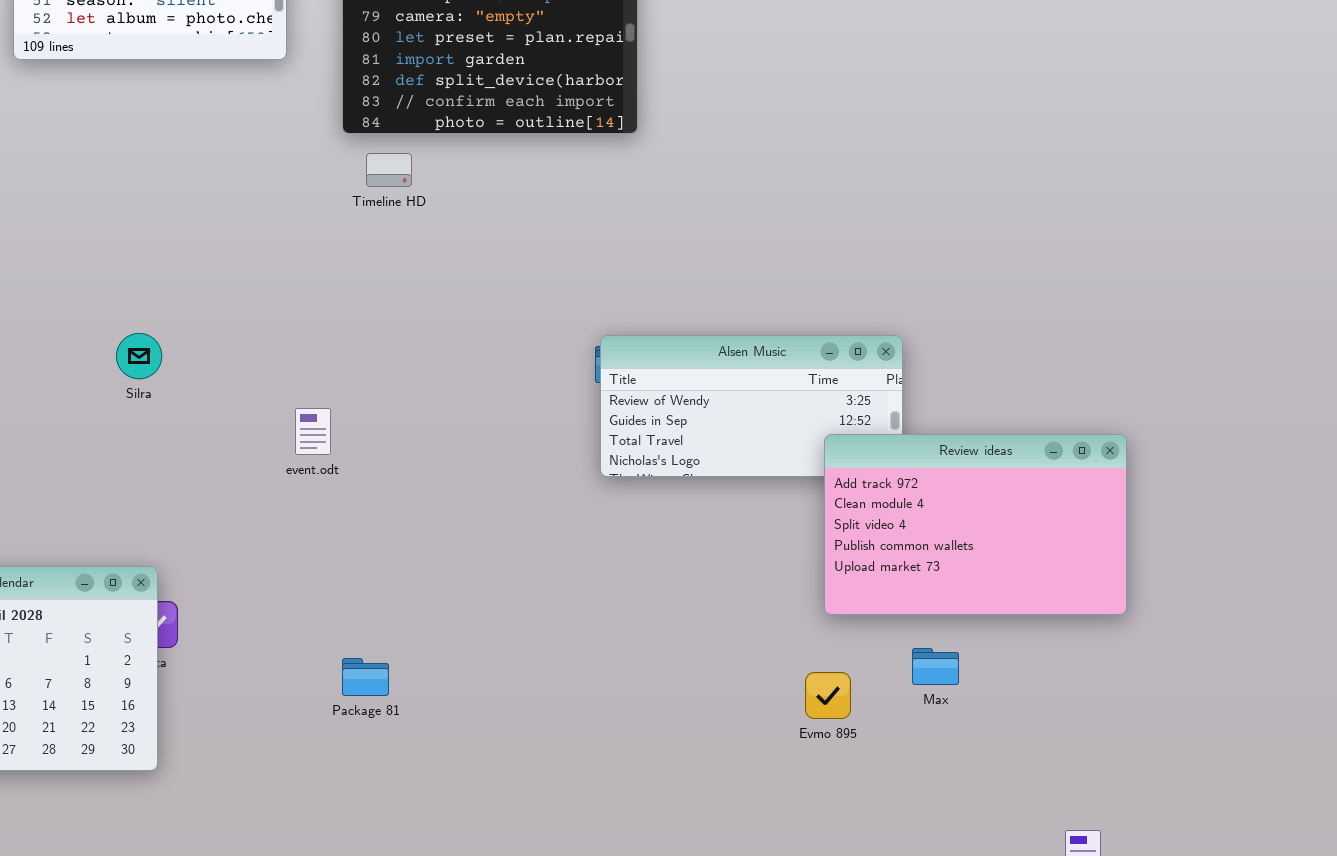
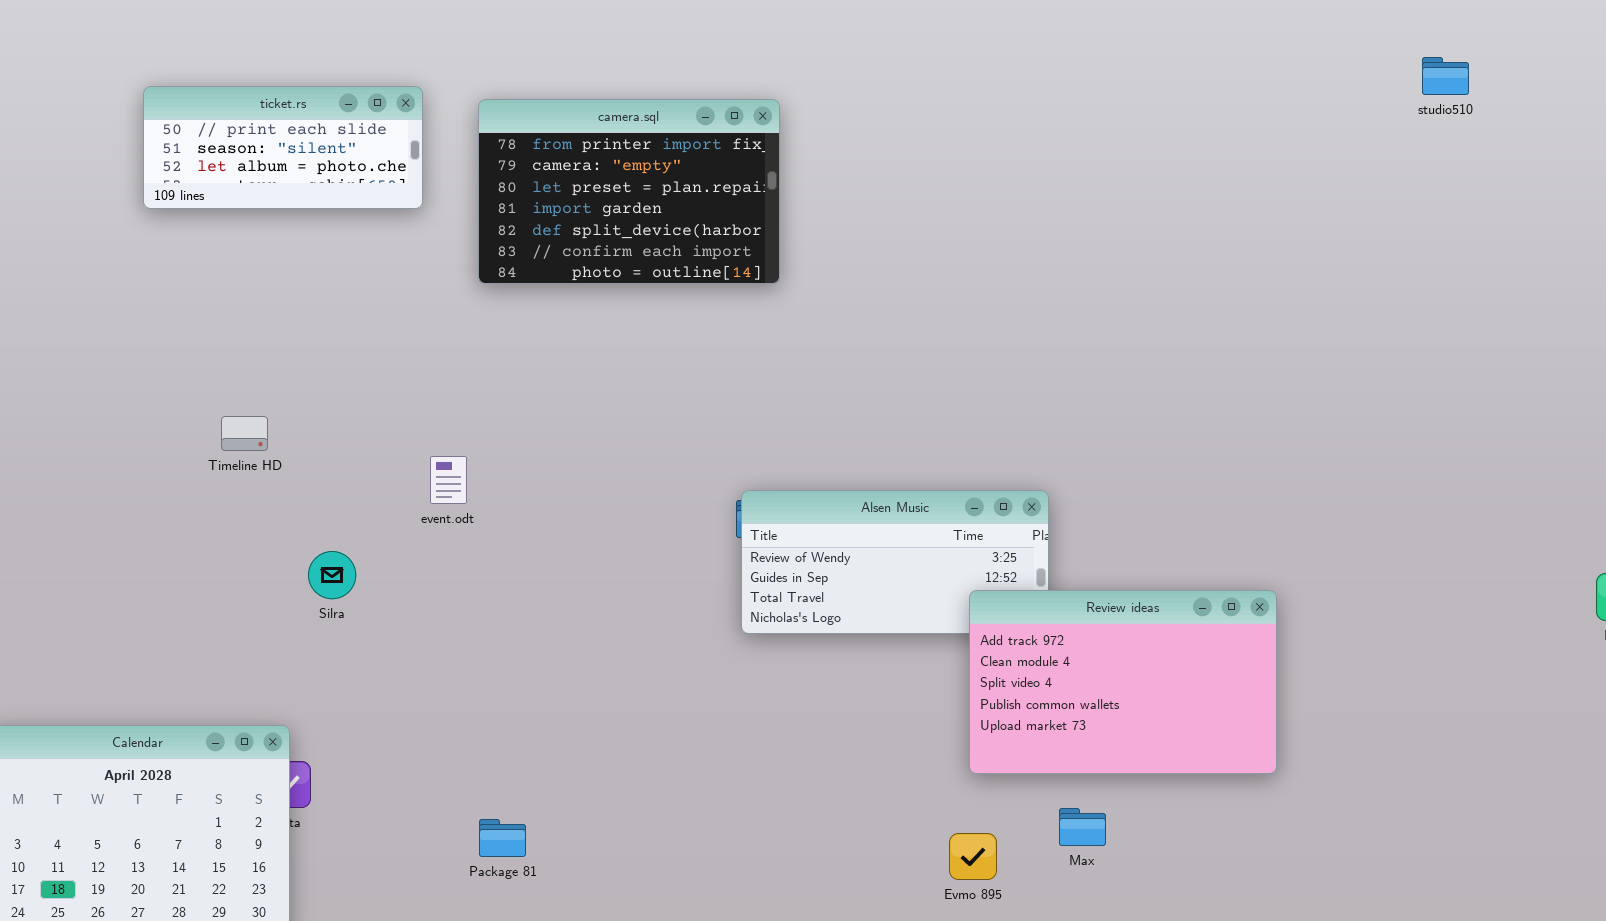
Timeline HD: [366,153,412,187] -> [221,416,268,451], moved
Silra: [116,333,162,379] -> [308,551,356,599], moved
event.odt: [295,408,331,455] -> [430,456,467,504], moved

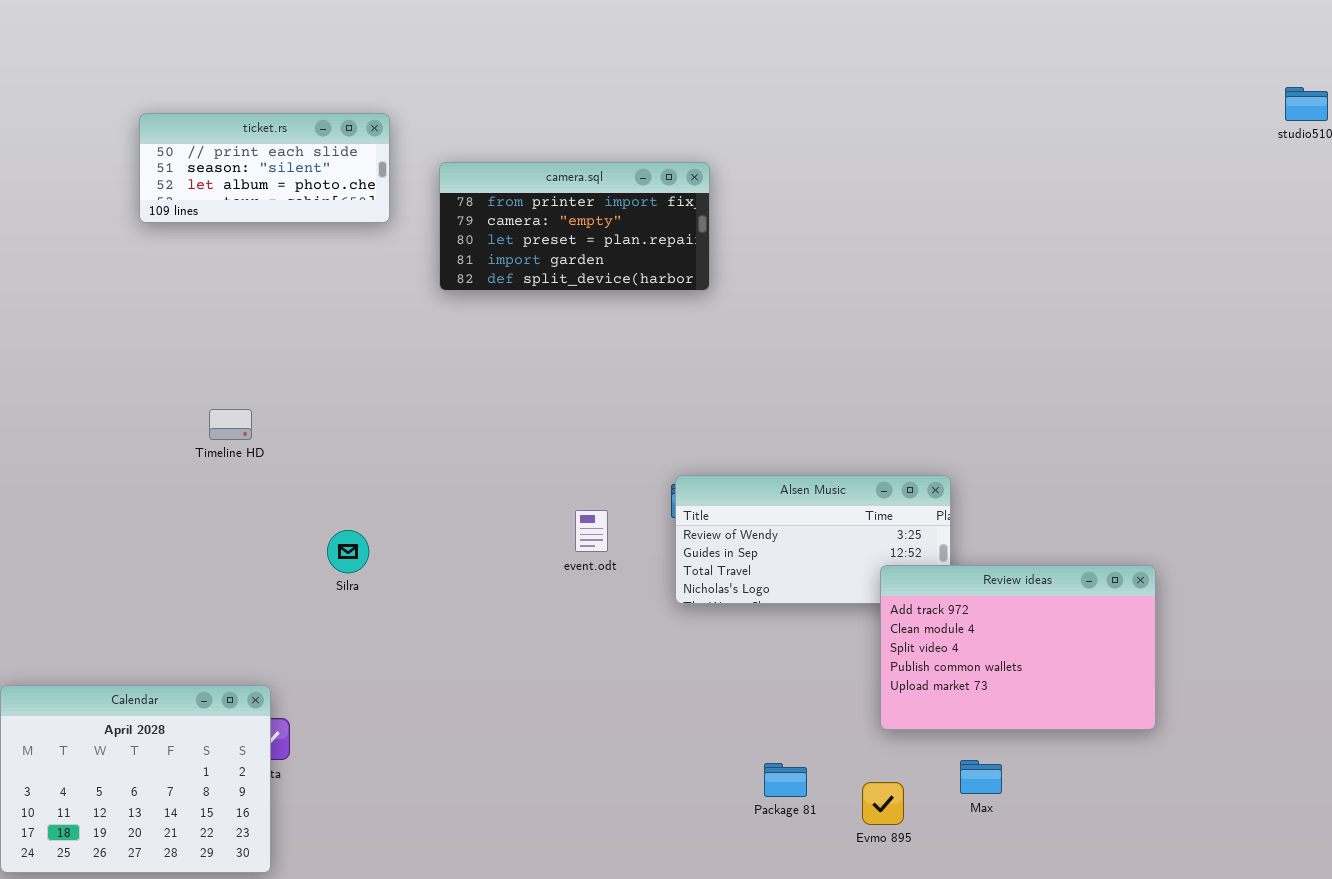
camera.sql: [478,99,780,284] -> [439,162,710,291], resized
event.odt: [430,456,467,504] -> [575,510,608,552], moved
Silra: [308,551,356,599] -> [327,530,369,573], moved
Package 81: [479,819,526,857] -> [764,763,807,797], moved

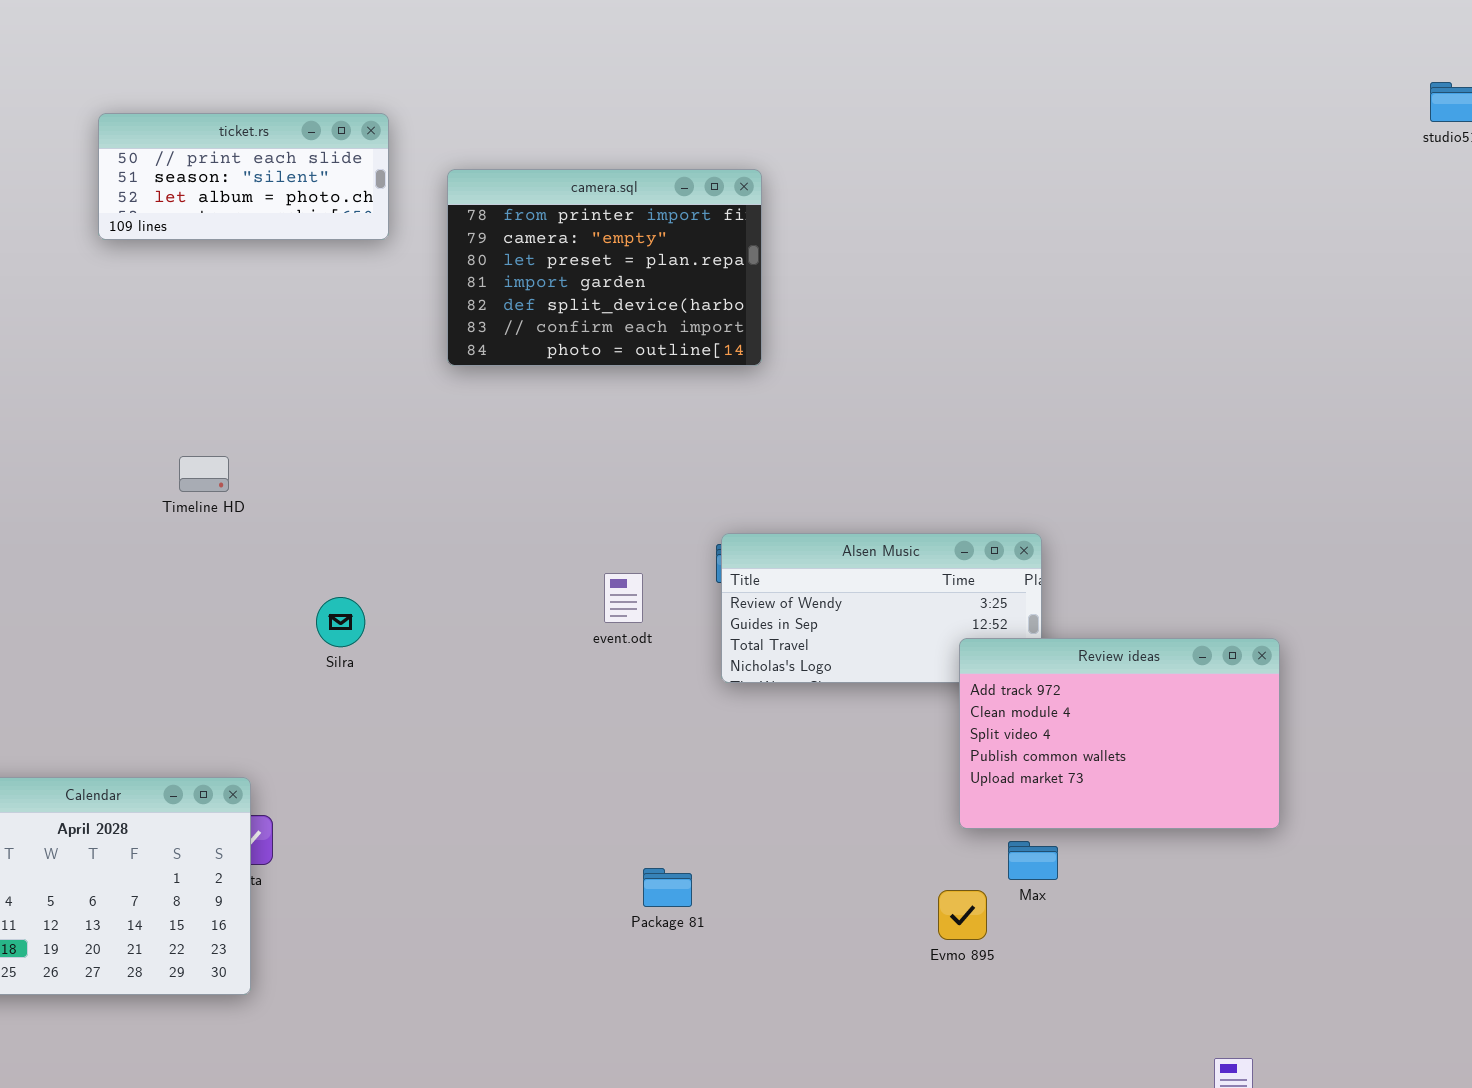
camera.sql: [439,162,710,291] -> [447,169,762,366], resized
Max: [960,760,1002,794] -> [1008,841,1058,880], moved
Package 81: [764,763,807,797] -> [643,868,692,907], moved

